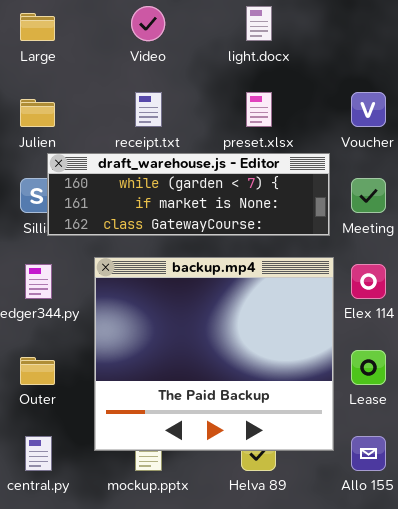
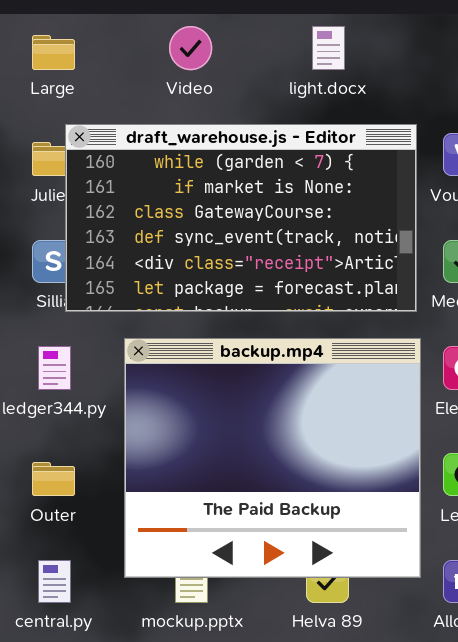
draft_warehouse.js - Editor: [47,153,330,236] -> [65,124,417,312], resized

